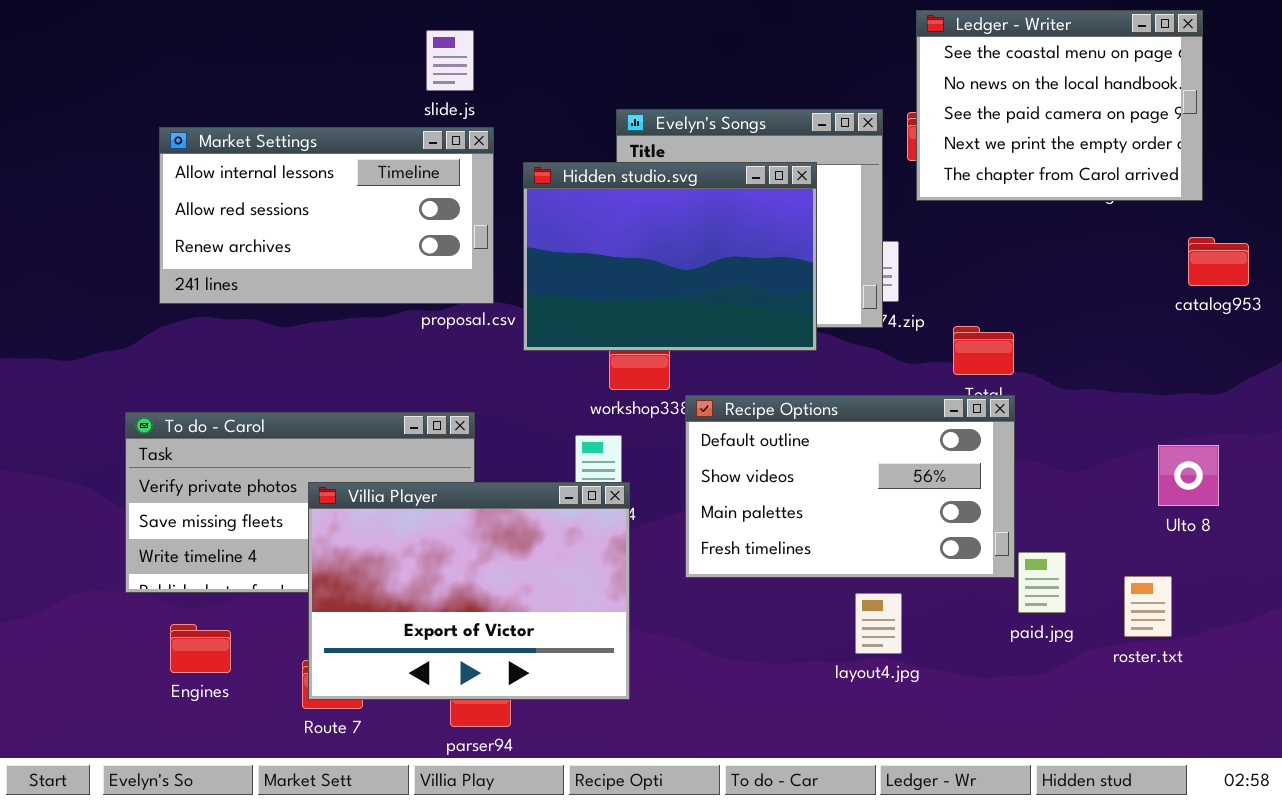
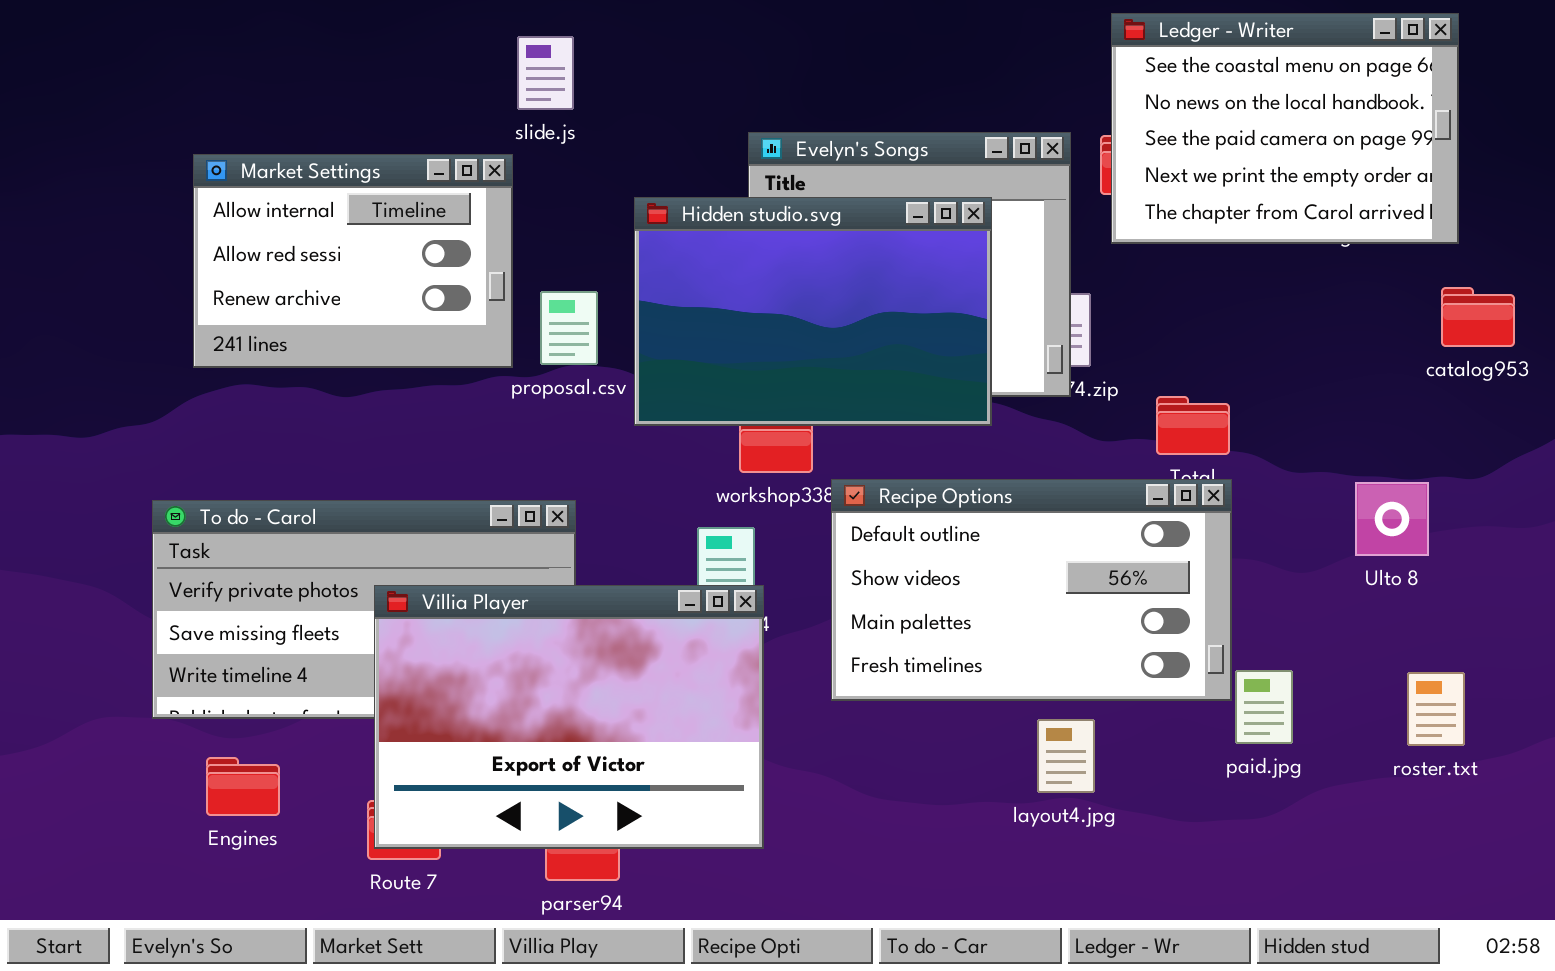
Market Settings: [159,127,494,304] -> [193,154,513,368], resized
Ulto 8: [1158,445,1219,506] -> [1355,482,1429,556], moved
roster.txt: [1124,576,1172,637] -> [1407,672,1465,746], moved

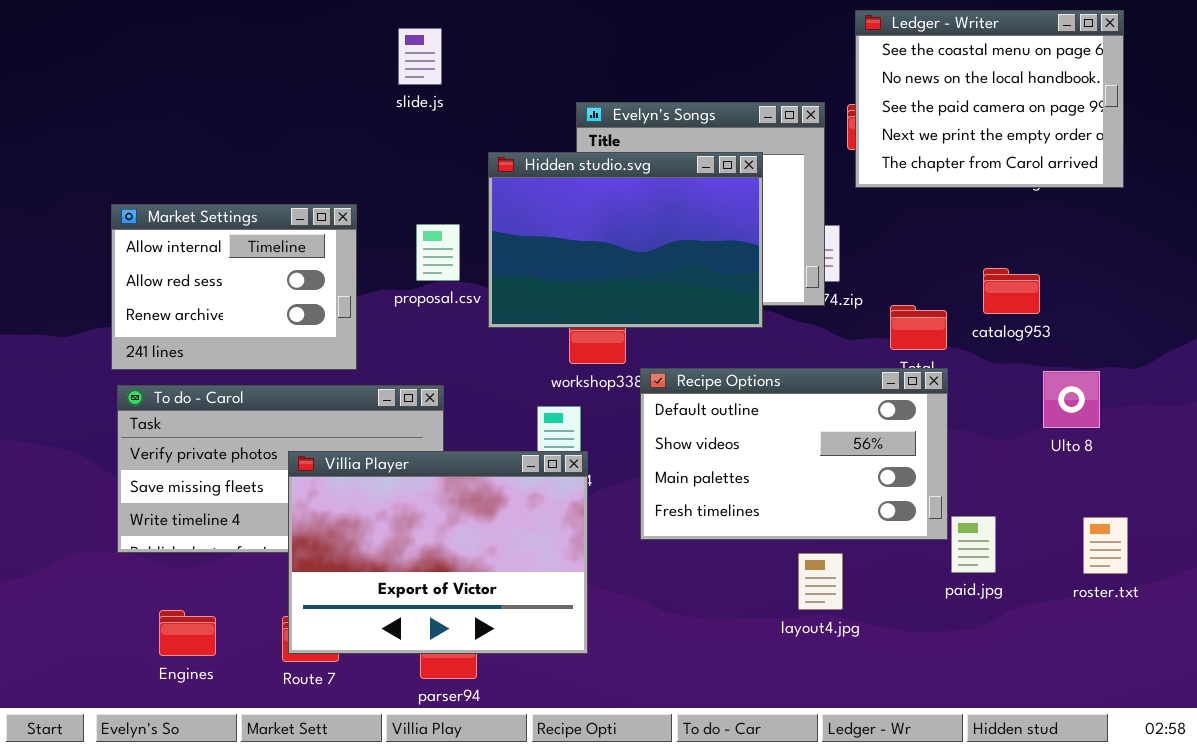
Market Settings: [193,154,513,368] -> [111,204,357,370], moved
catalog953: [1441,287,1515,347] -> [983,268,1040,314], moved
Engines: [206,757,280,816] -> [159,610,216,656], moved

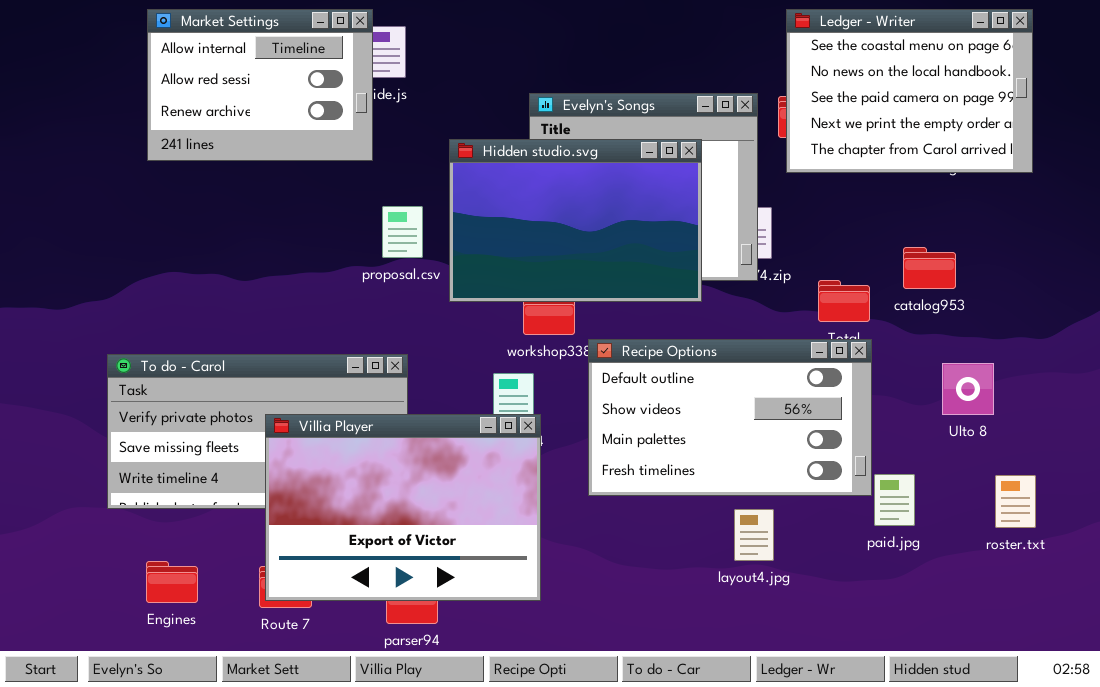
Market Settings: [111,204,357,370] -> [147,9,373,161], moved
Ulto 8: [1043,371,1100,428] -> [942,363,994,415], moved

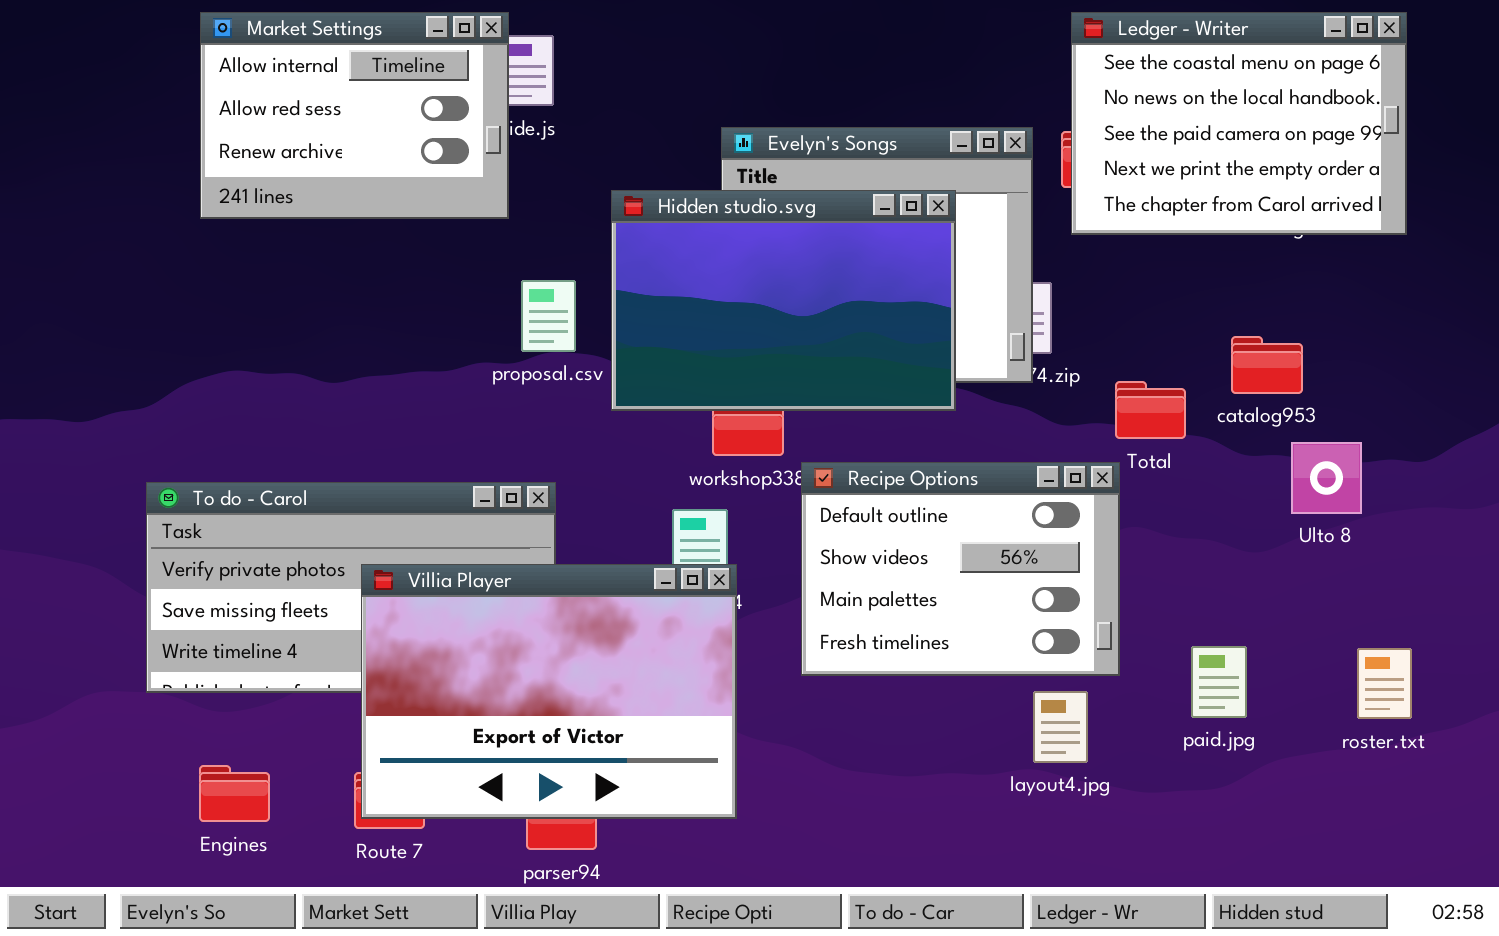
Recipe Options: [588,339,872,496] -> [801,462,1120,676], resized
Ulto 8: [942,363,994,415] -> [1291,442,1362,514], moved
layout4.jpg: [734,509,774,561] -> [1033,691,1088,763], moved

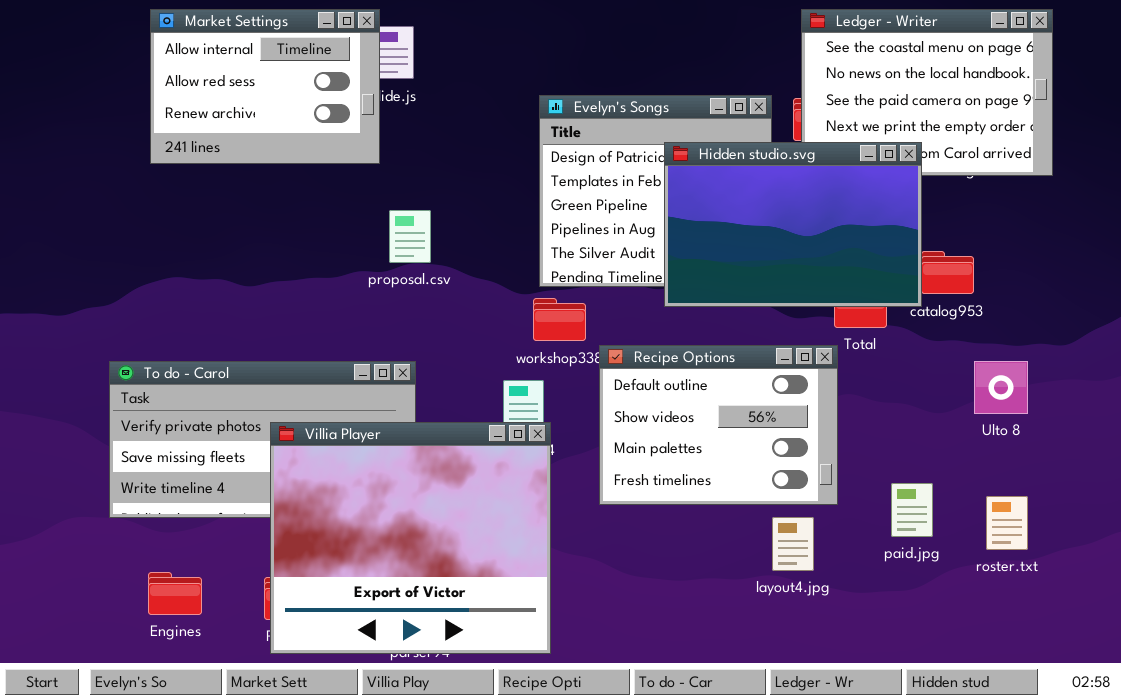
Hidden studio.svg: [611,190,956,411] -> [664,142,922,307], moved
Ulto 8: [1291,442,1362,514] -> [974,361,1028,414], moved
Villia Player: [361,564,737,819] -> [270,422,551,654], resized
roster.txt: [1357,648,1412,719] -> [986,496,1028,550], moved

